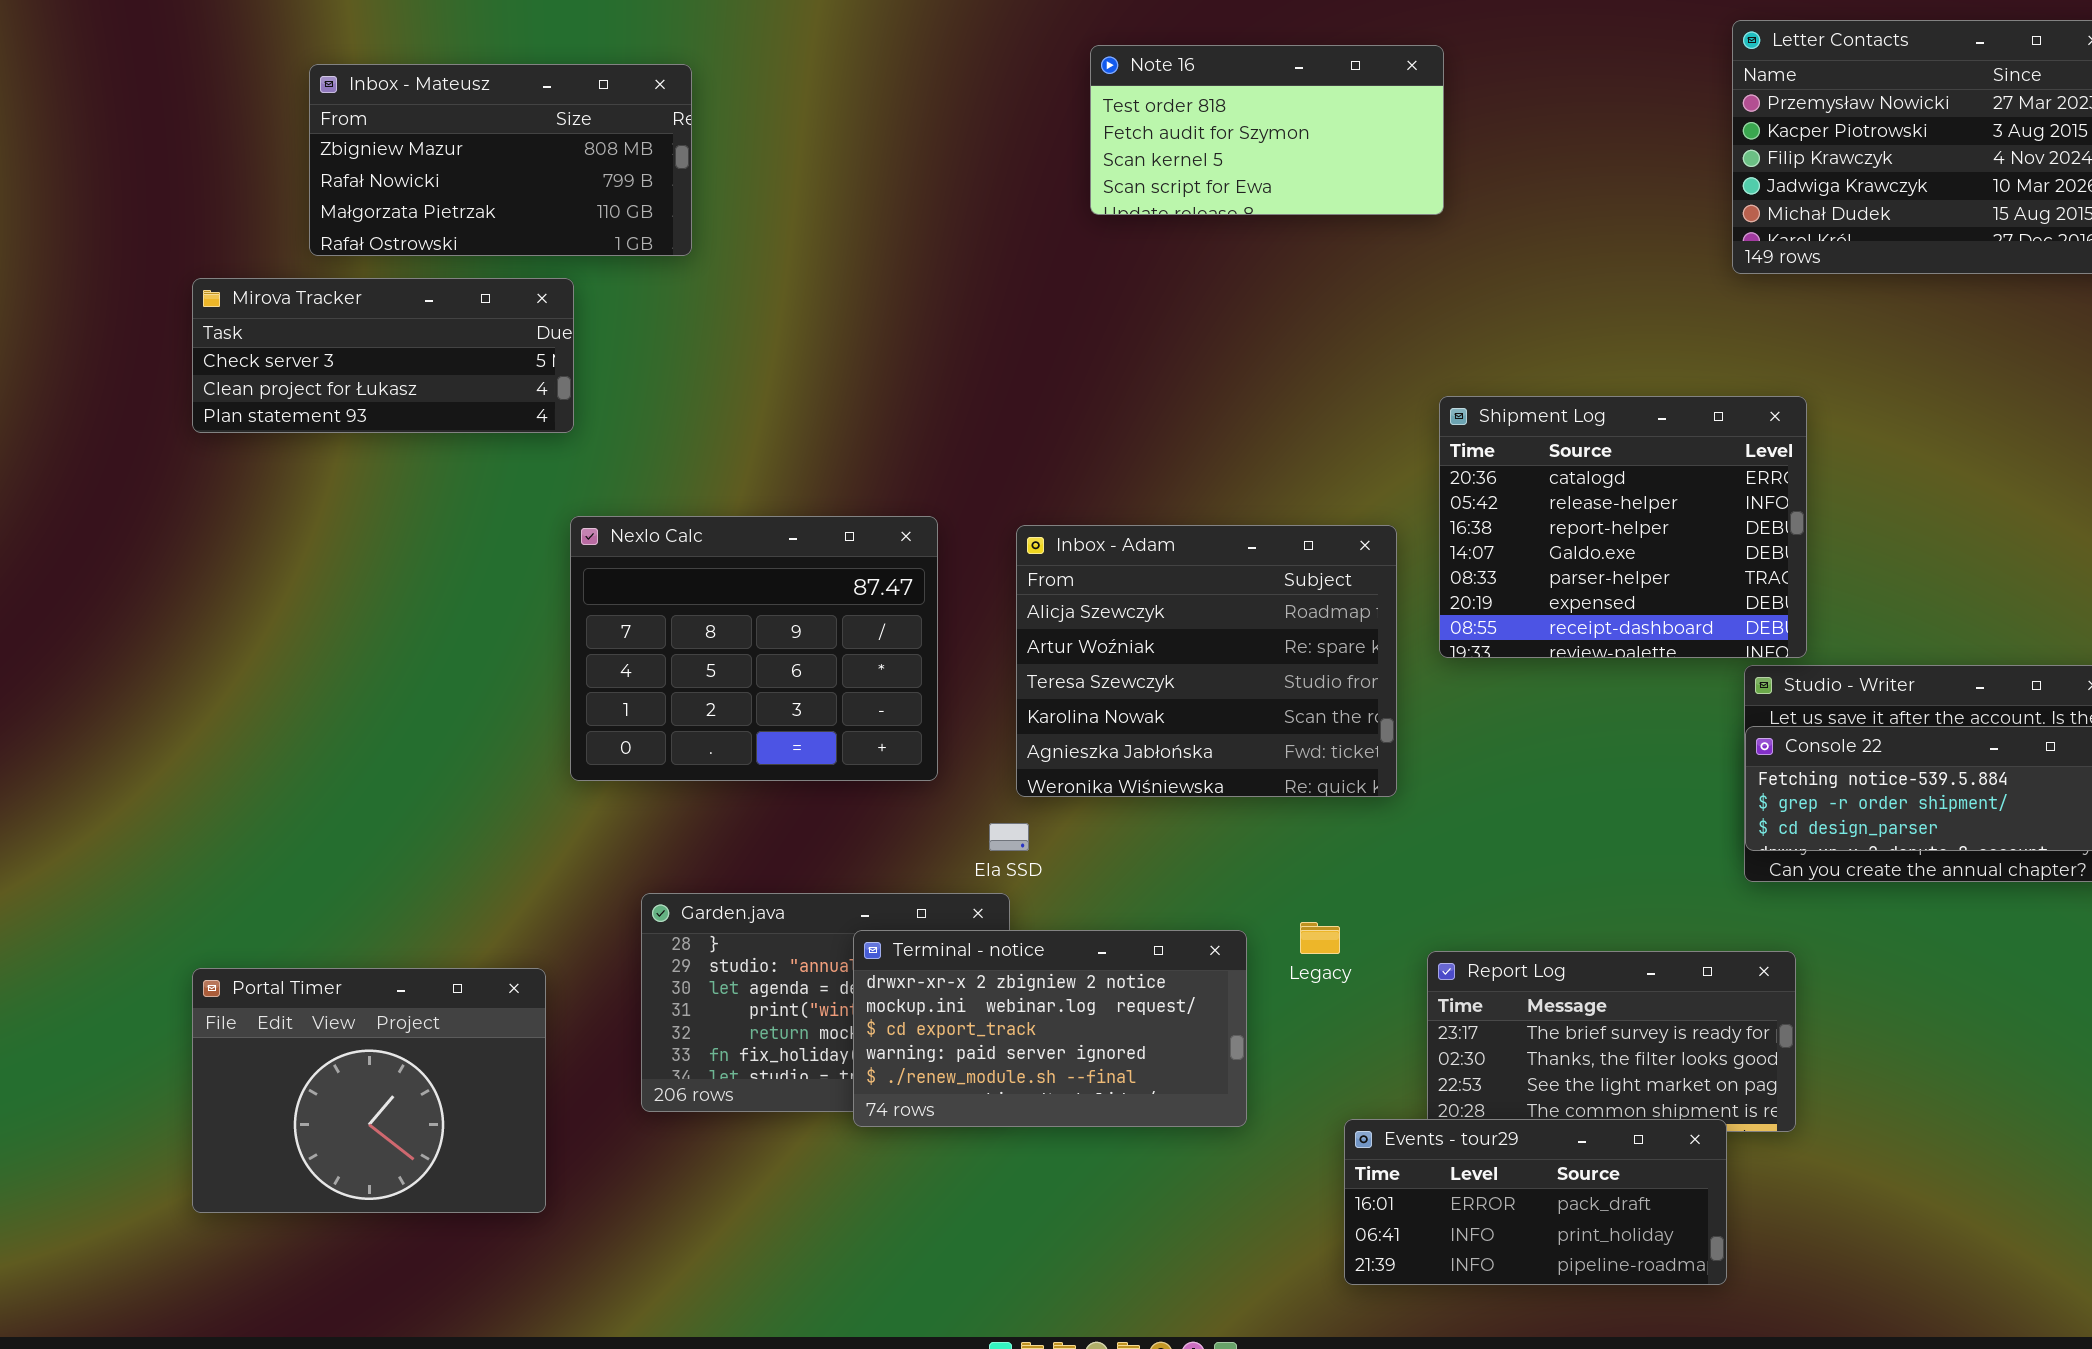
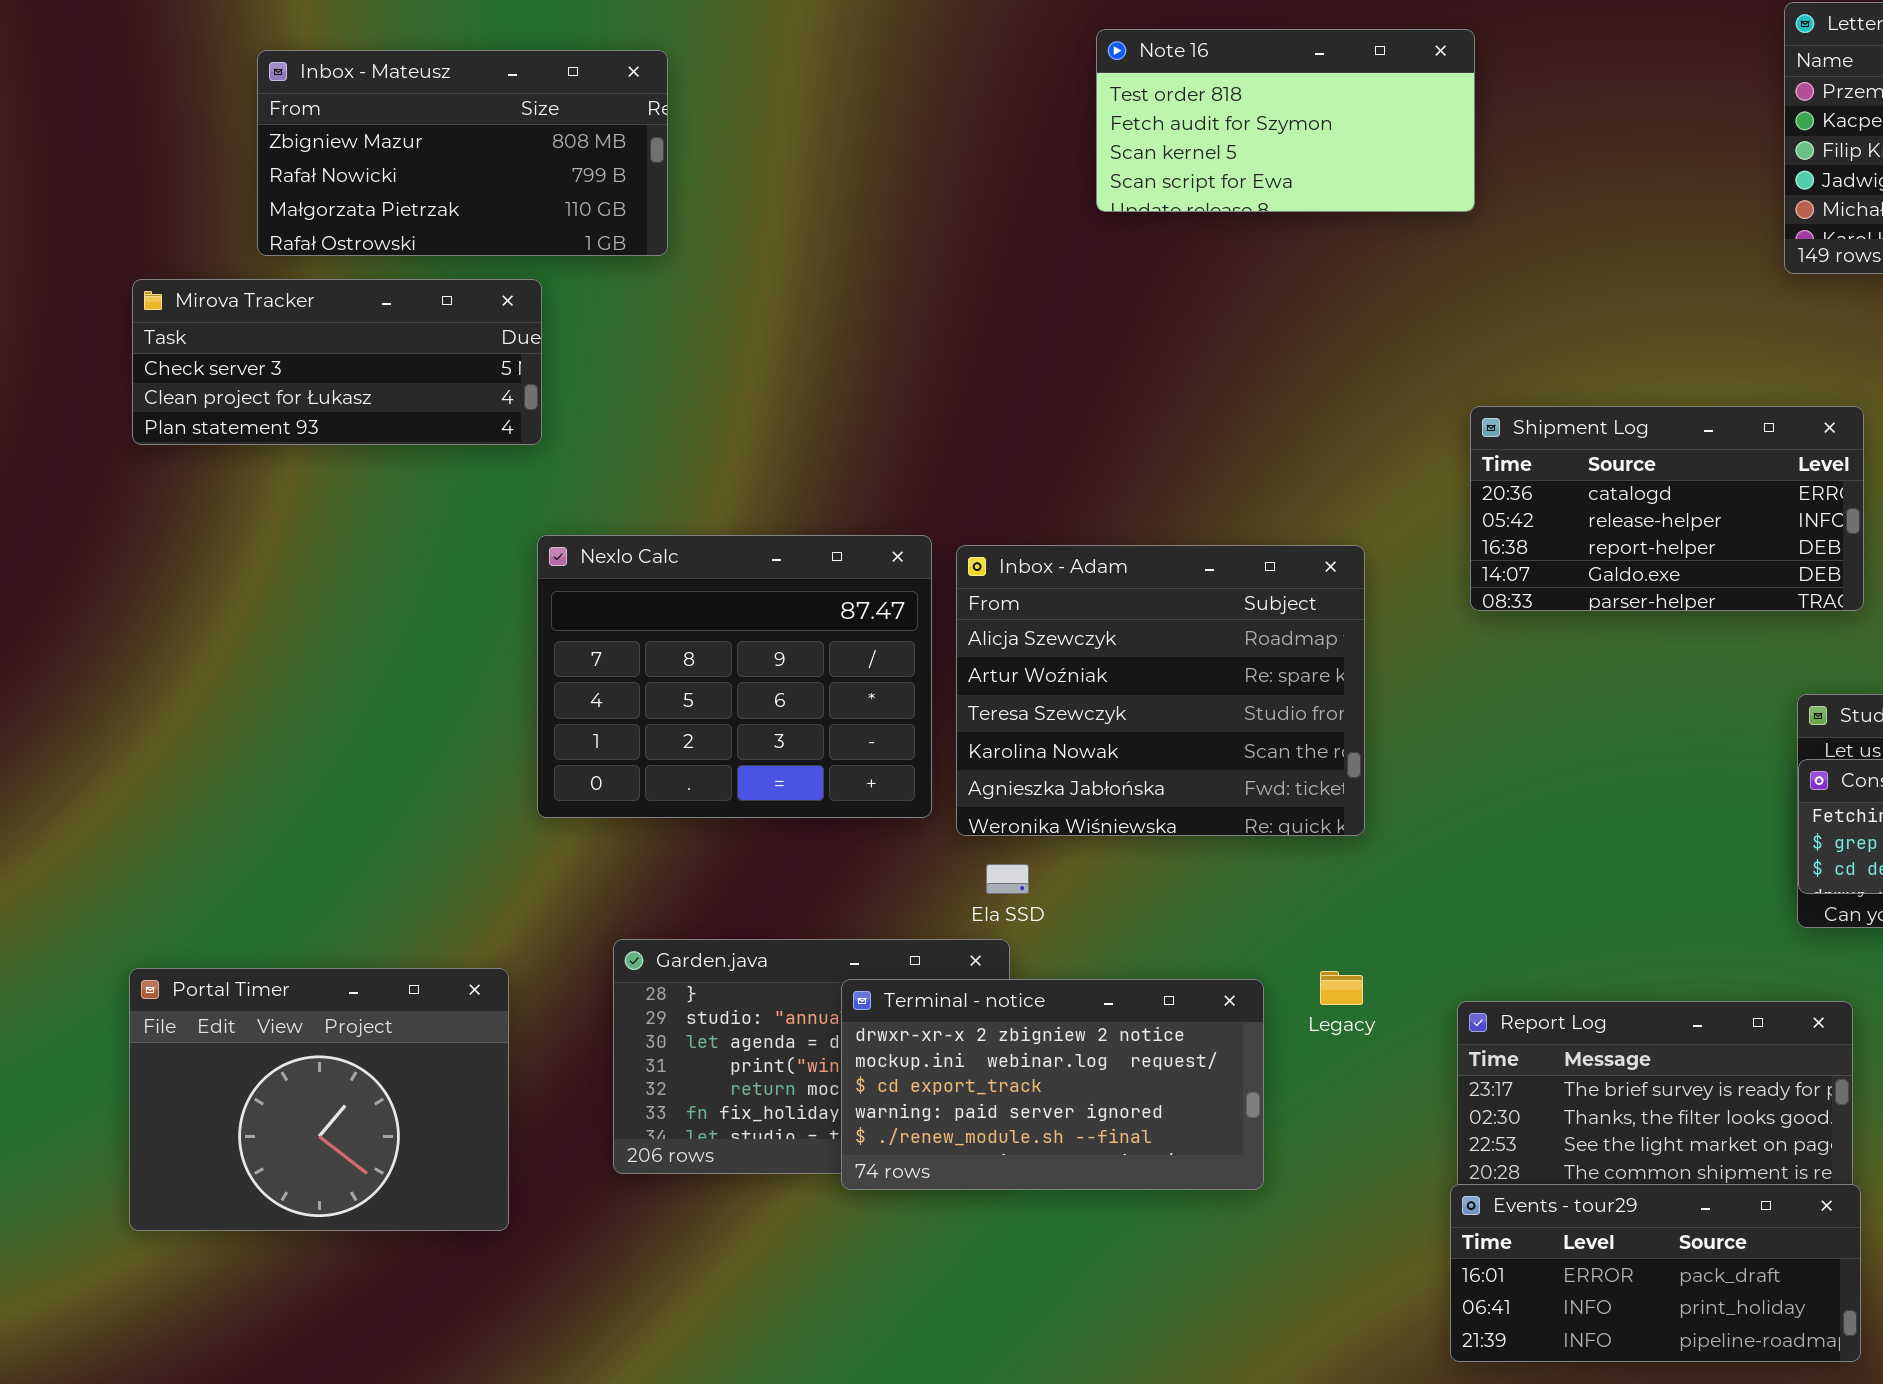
Shipment Log: [1439,396,1807,658] -> [1470,406,1864,611], resized
Inbox - Adam: [1016,525,1397,797] -> [956,545,1365,836], moved
Portal Timer: [192,968,546,1213] -> [129,968,509,1231], moved
Events - tour29: [1344,1119,1727,1285] -> [1450,1184,1861,1362], moved

